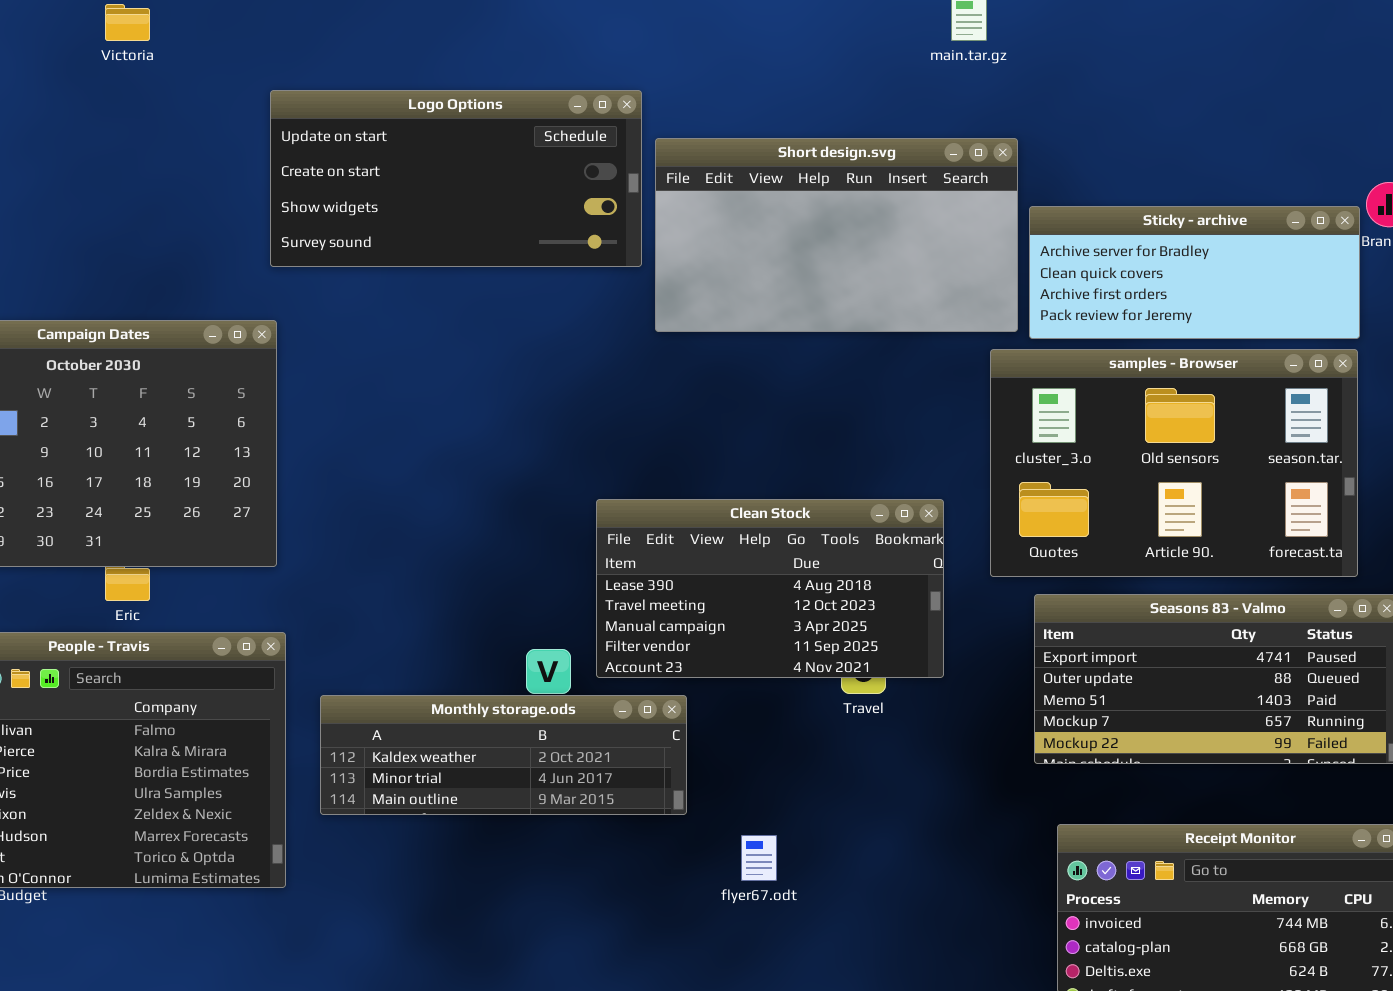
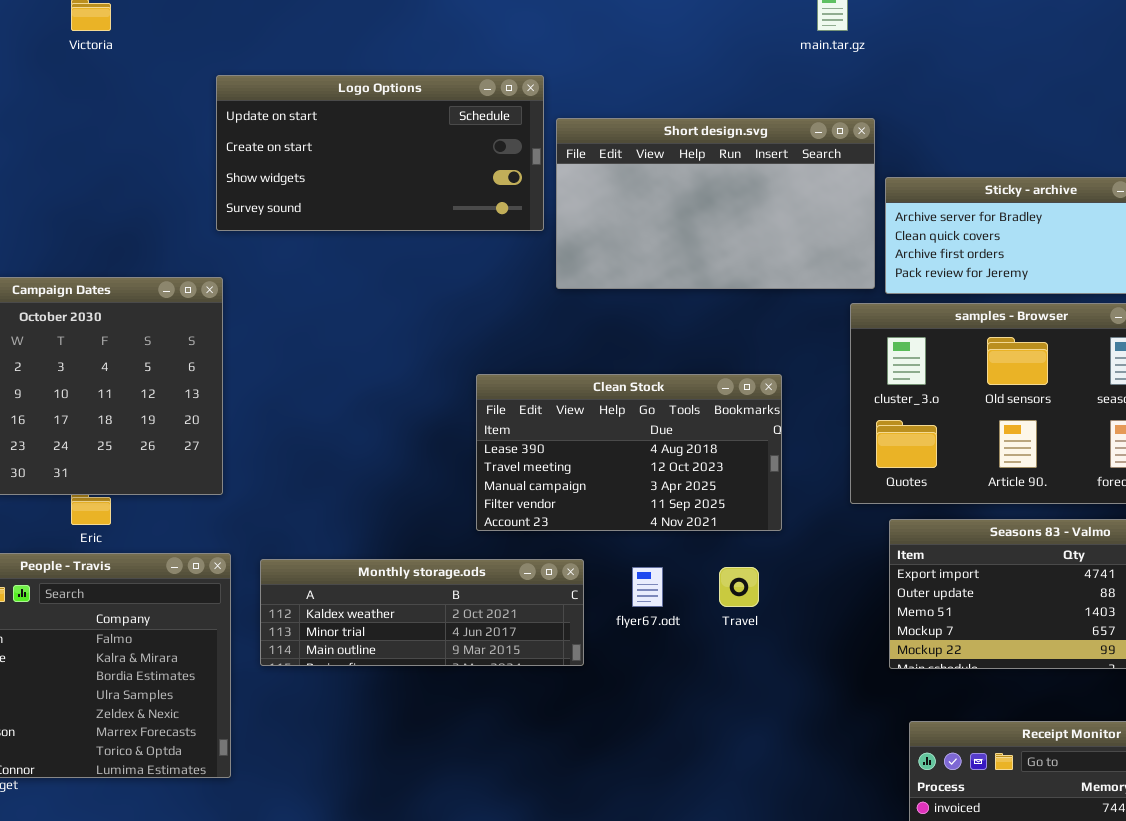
Clean Stock: [596,499,944,678] -> [476,374,782,531], moved
Monthly storage.ods: [320,695,687,815] -> [260,559,584,666], moved
flyer67.odt: [741,835,777,881] -> [632,567,663,607], moved

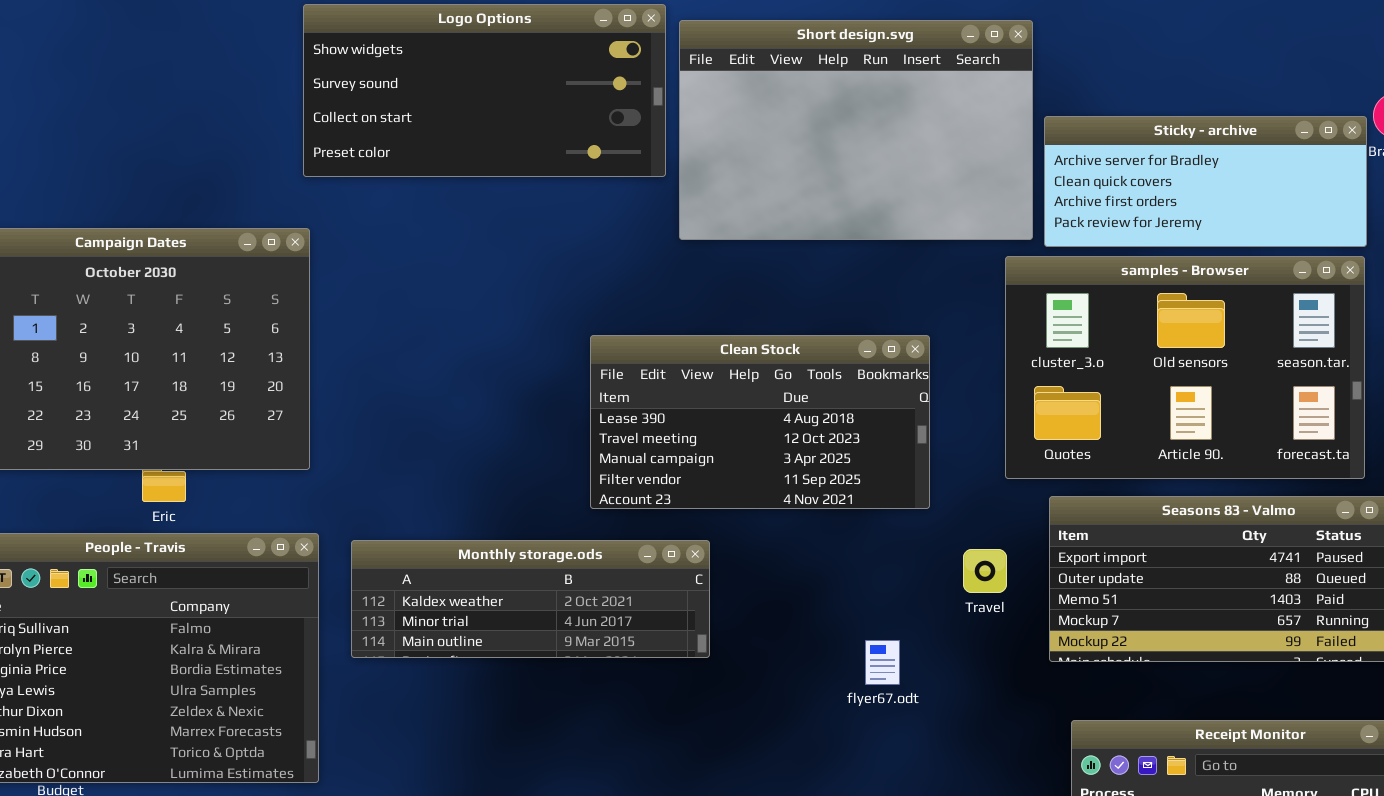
Logo Options: [216,75,544,231] -> [303,4,666,177], scrolled down 2 rows
Short design.svg: [556,118,875,289] -> [679,20,1033,240], resized
flyer67.odt: [632,567,663,607] -> [865,640,900,685], moved
Travel: [719,567,759,607] -> [963,549,1007,593], moved

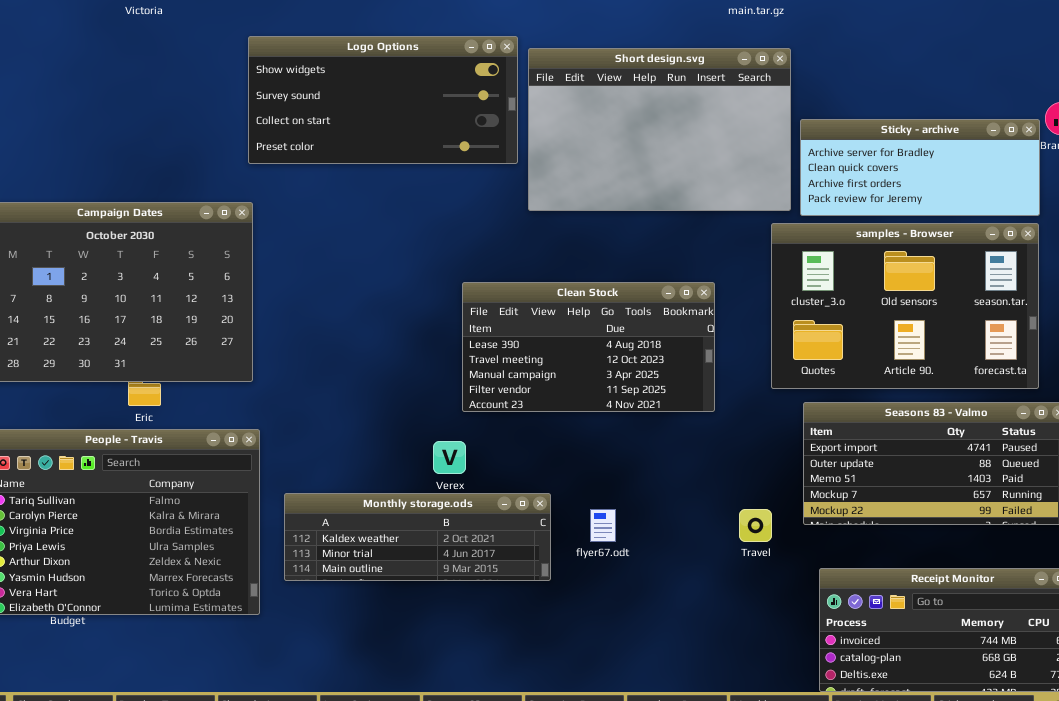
Monthly storage.ods: [351,540,710,658] -> [284,493,551,581], moved
Travel: [963,549,1007,593] -> [739,509,772,542], moved
flyer67.odt: [865,640,900,685] -> [590,509,616,542], moved

